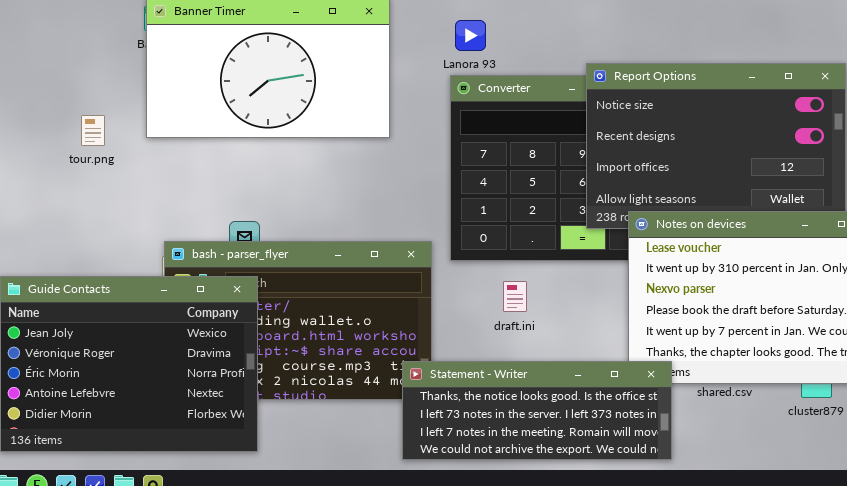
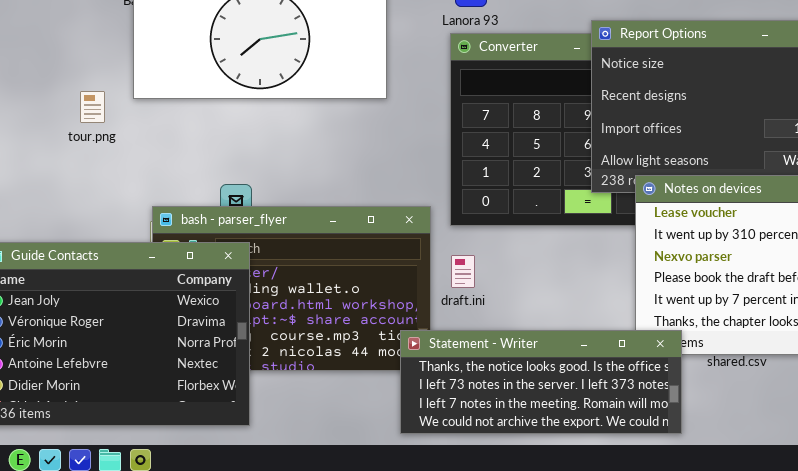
tour.png: [81,115,105,146] -> [80,91,105,123], moved
draft.ini: [503,281,527,312] -> [451,255,475,288], moved

